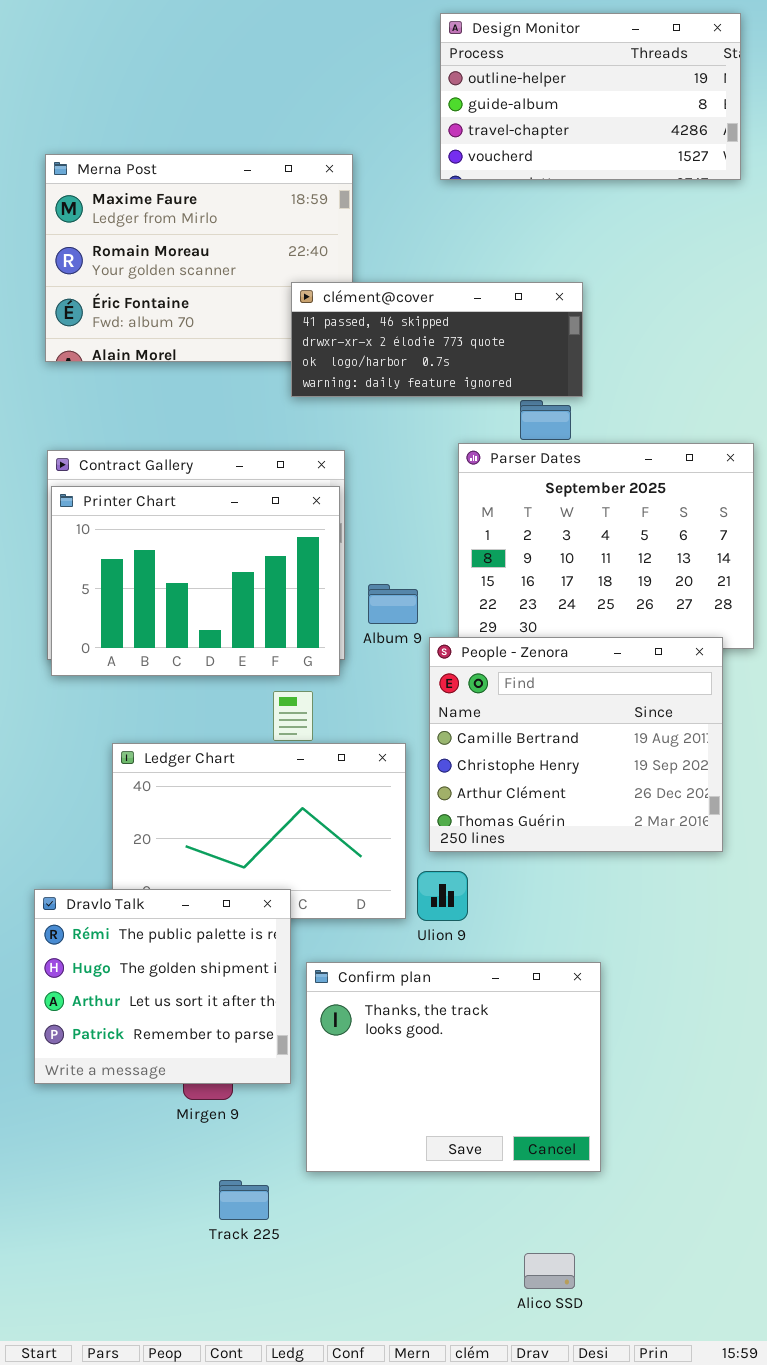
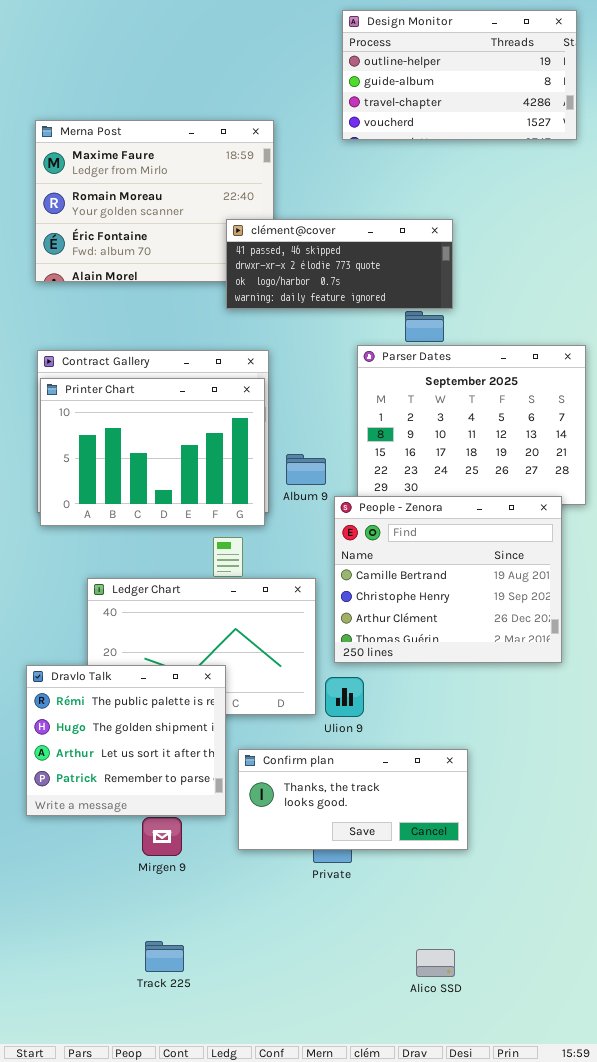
Dravlo Talk: [34,889,291,1084] -> [26,665,226,816], moved
Confirm plan: [306,962,601,1172] -> [238,749,468,850], resized
Track 225: [219,1180,269,1220] -> [145,941,184,972], moved
Alico SSD: [524,1253,575,1289] -> [416,949,455,977], moved

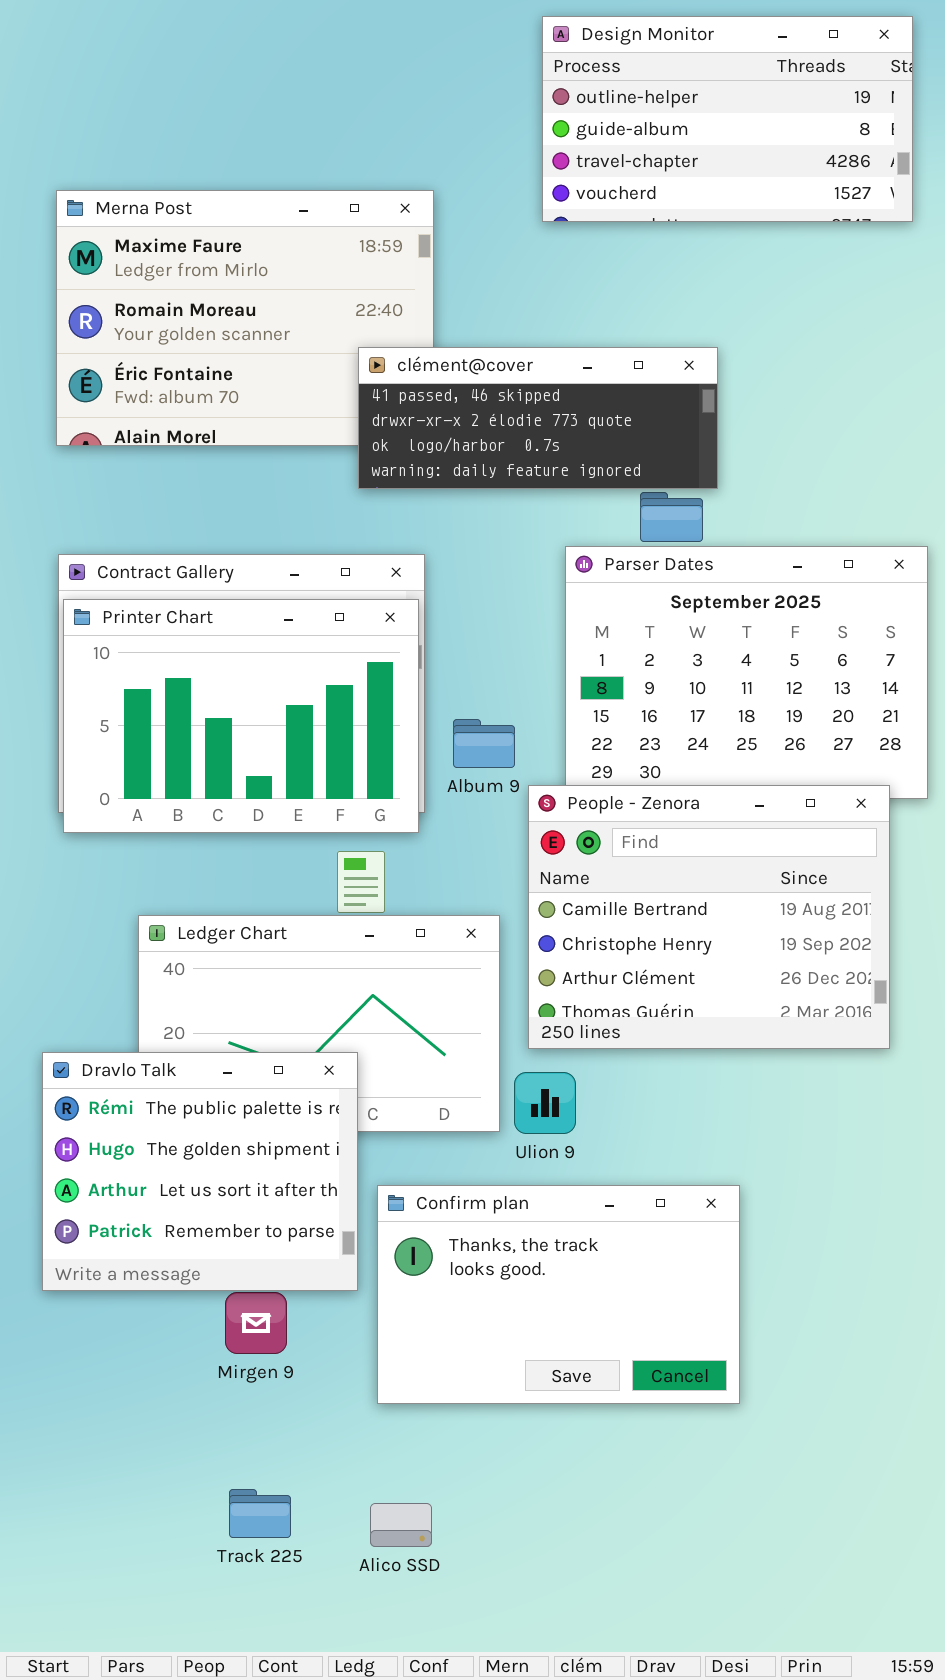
Confirm plan: [238,749,468,850] -> [377,1185,740,1404], resized
Alico SSD: [416,949,455,977] -> [370,1503,432,1547], moved

